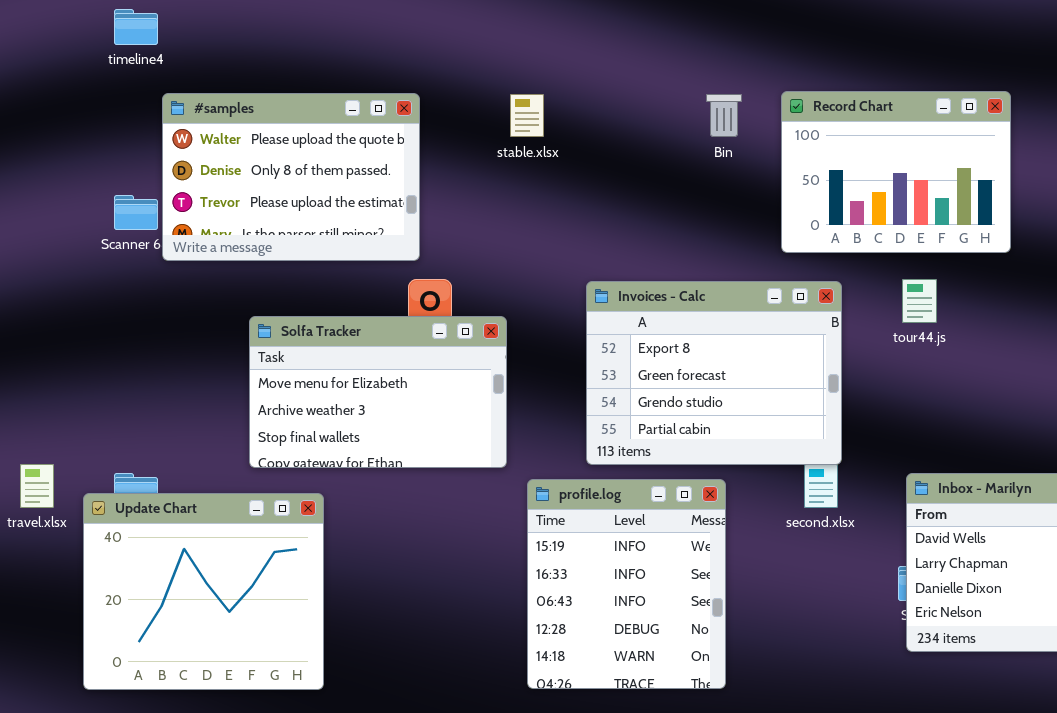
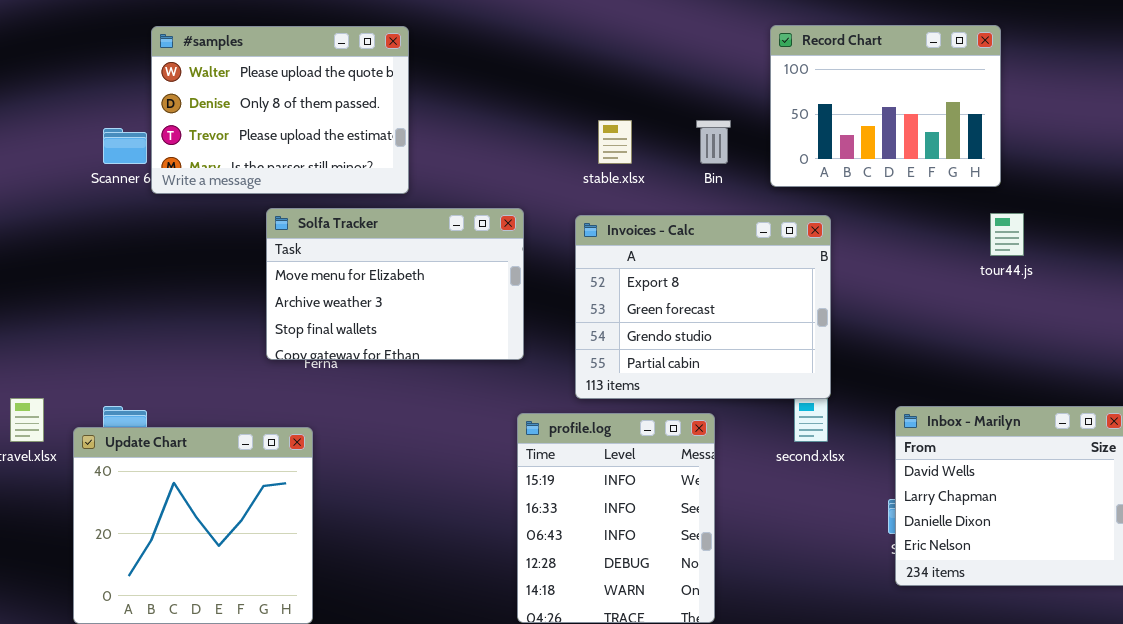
stable.xlsx: [510,94,544,137] -> [598,120,632,164], moved
Bin: [706,94,742,137] -> [696,120,731,164], moved
tour44.js: [902,279,937,323] -> [990,213,1024,256], moved
Solfa Tracker: [249,316,507,468] -> [266,208,524,360], moved

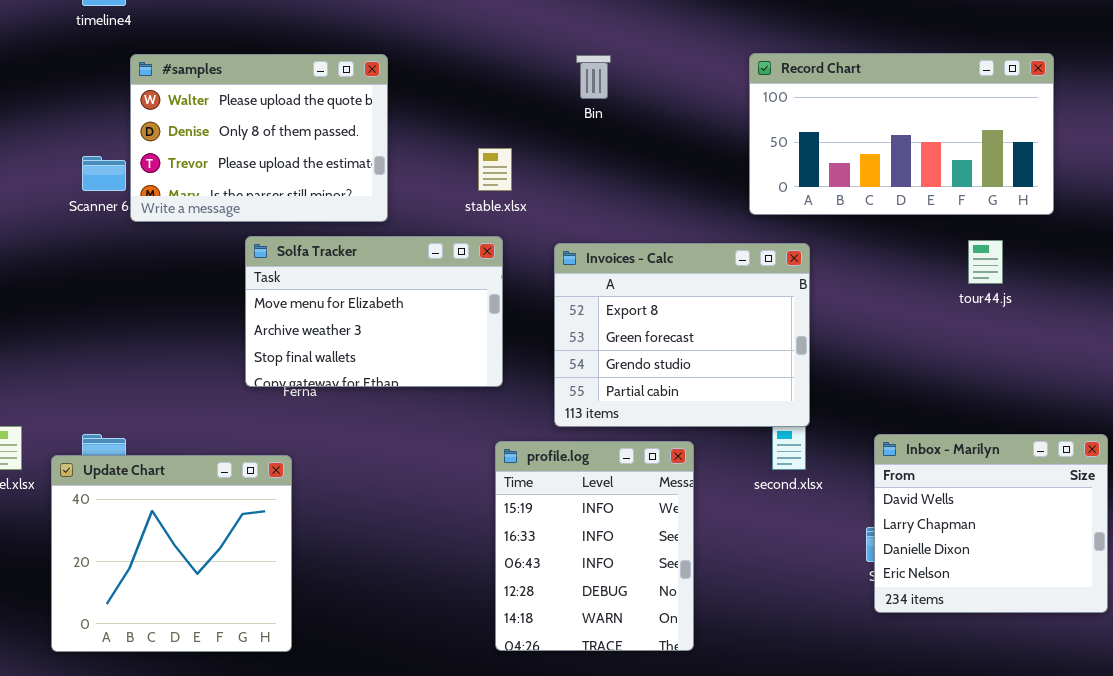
Record Chart: [770,25,1001,187] -> [749,53,1054,215], resized
stable.xlsx: [598,120,632,164] -> [478,148,512,191], moved
Bin: [696,120,731,164] -> [576,55,611,99], moved

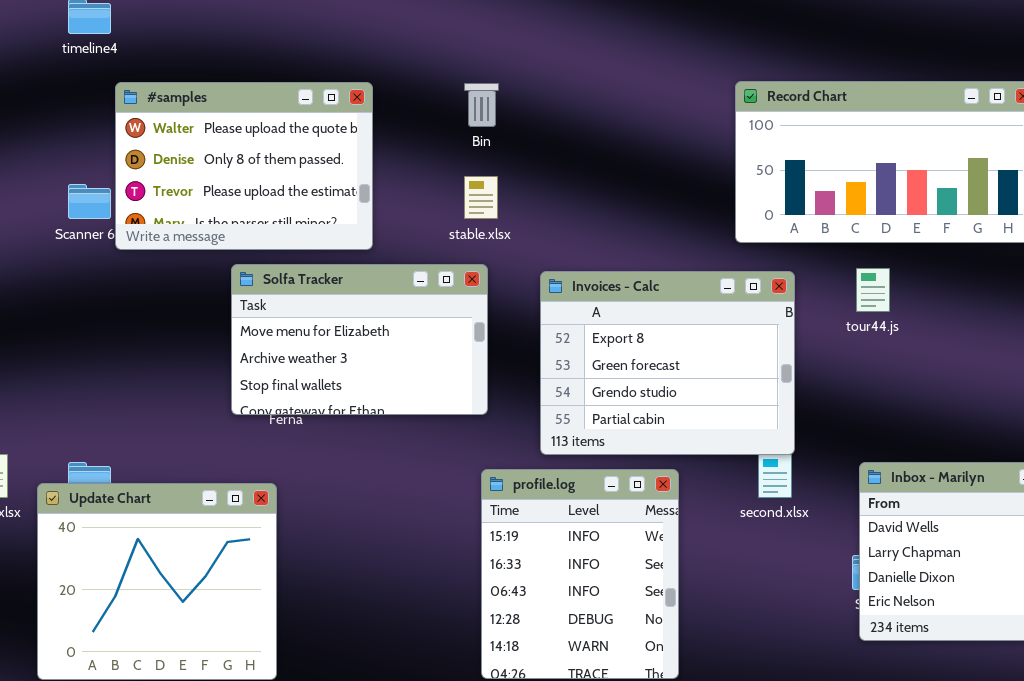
Bin: [576,55,611,99] -> [464,83,499,127], moved
tour44.js: [968,240,1003,284] -> [856,268,890,312], moved

